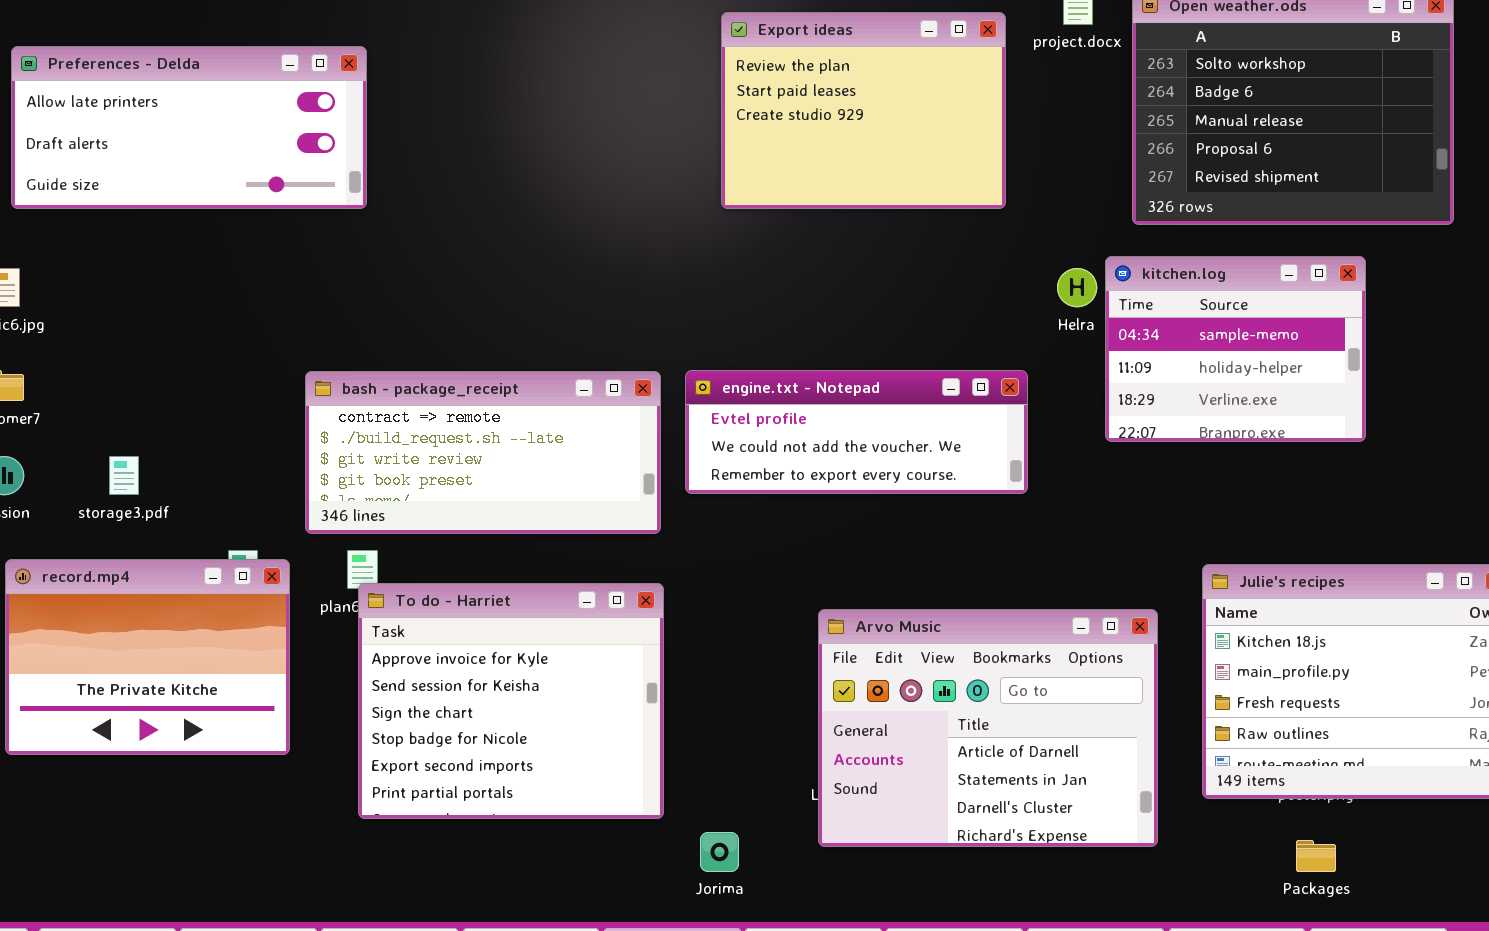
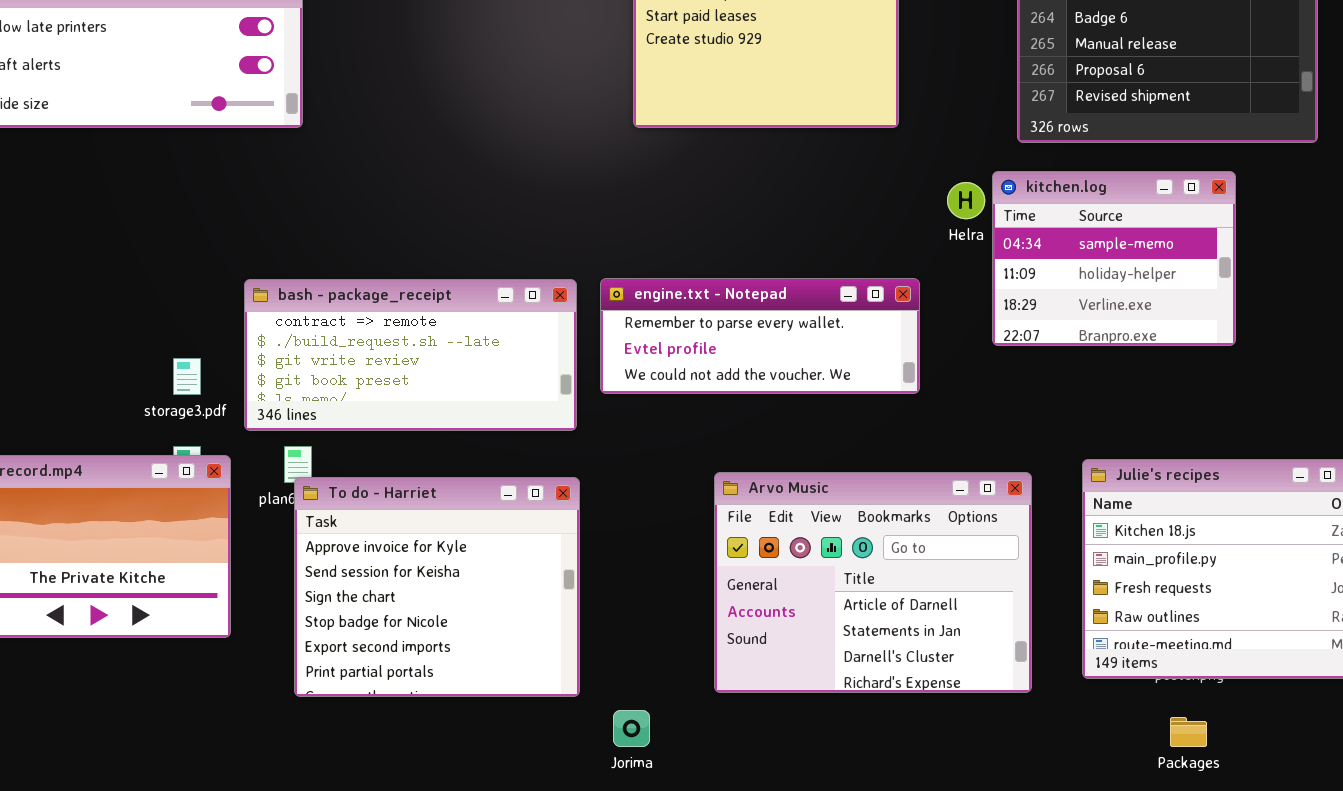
engine.txt - Notepad: [685,370,1028,494] -> [600,278,920,394], scrolled up 1 row
storage3.pdf: [109,456,139,495] -> [173,358,201,395], moved
Arvo Music: [818,609,1158,847] -> [714,472,1032,693], moved

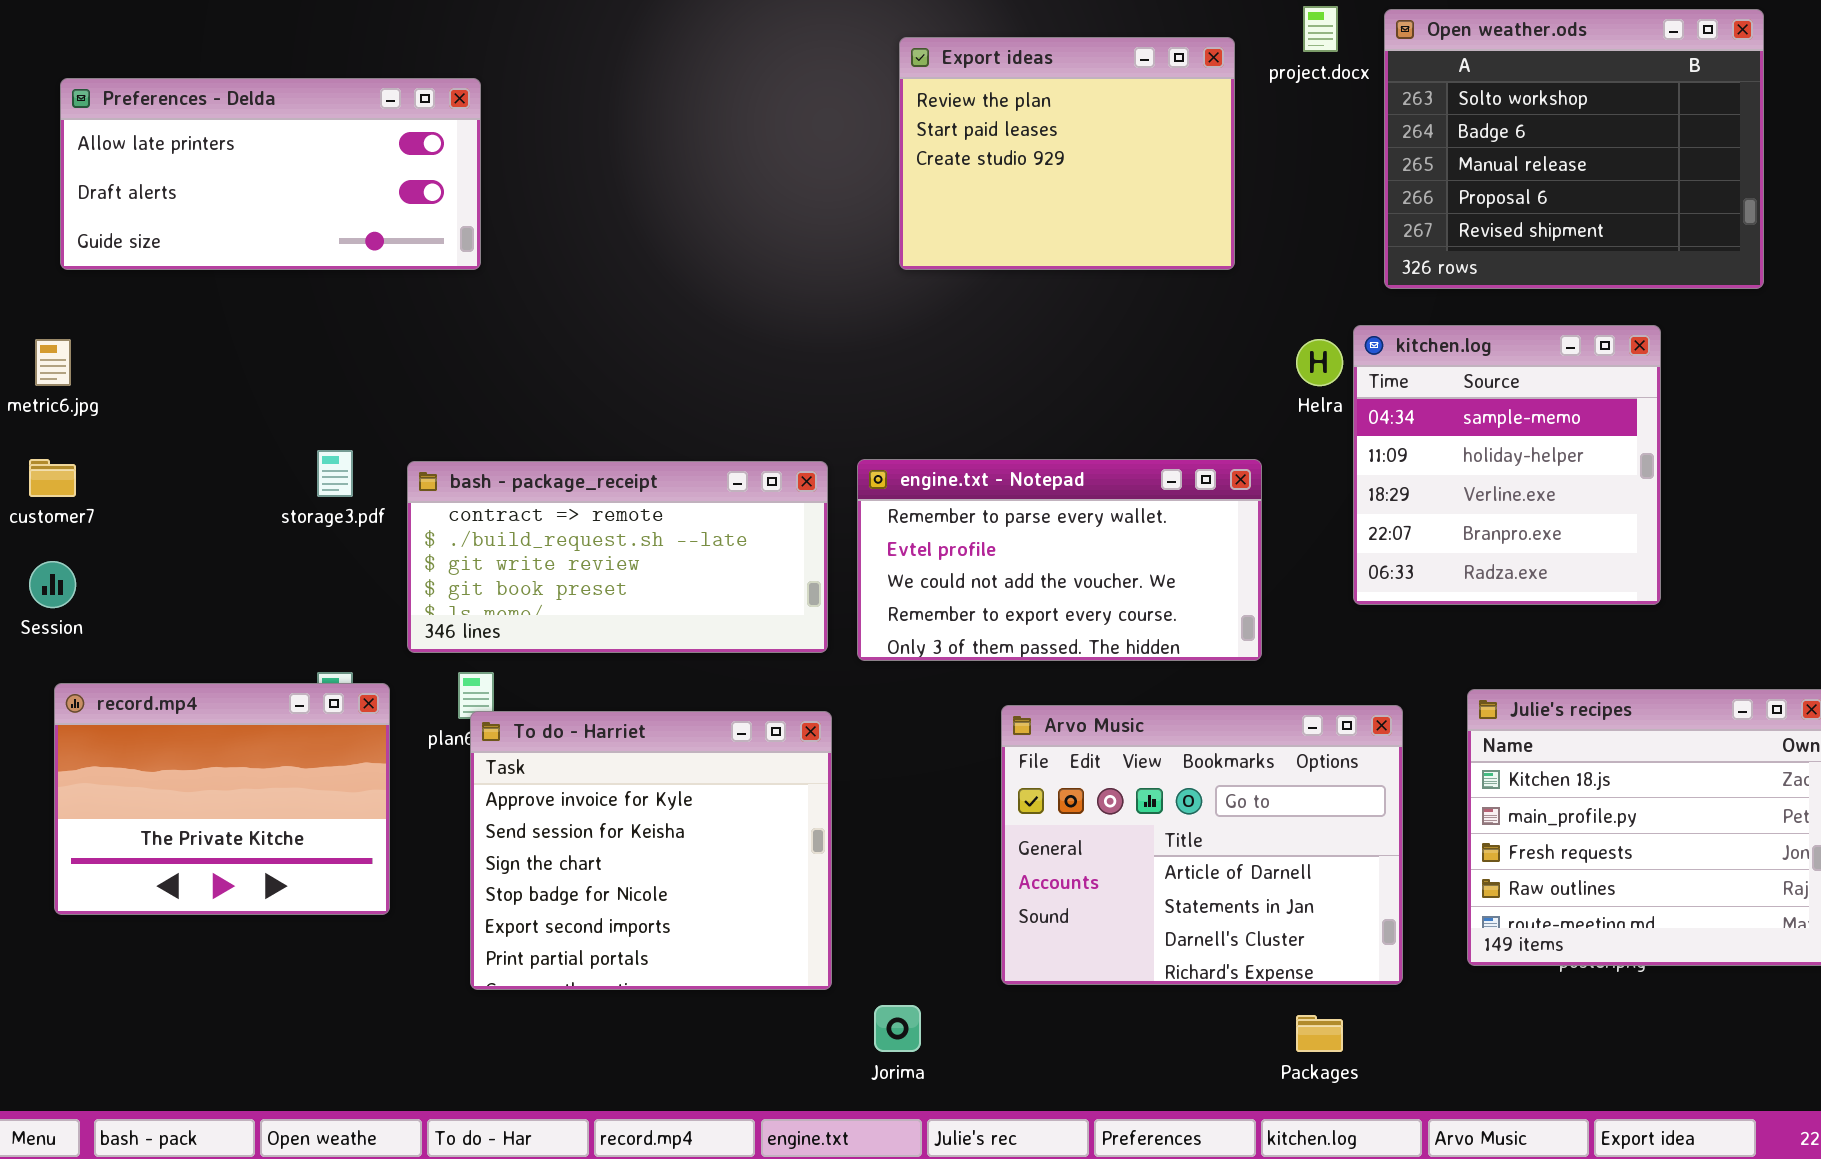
kitchen.log: [992,171,1236,346] -> [1353,325,1661,605], resized
engine.txt - Notepad: [600,278,920,394] -> [857,459,1262,661], resized
storage3.pdf: [173,358,201,395] -> [317,450,353,497], moved
Packages: [1170,717,1207,747] -> [1296,1015,1343,1052], moved

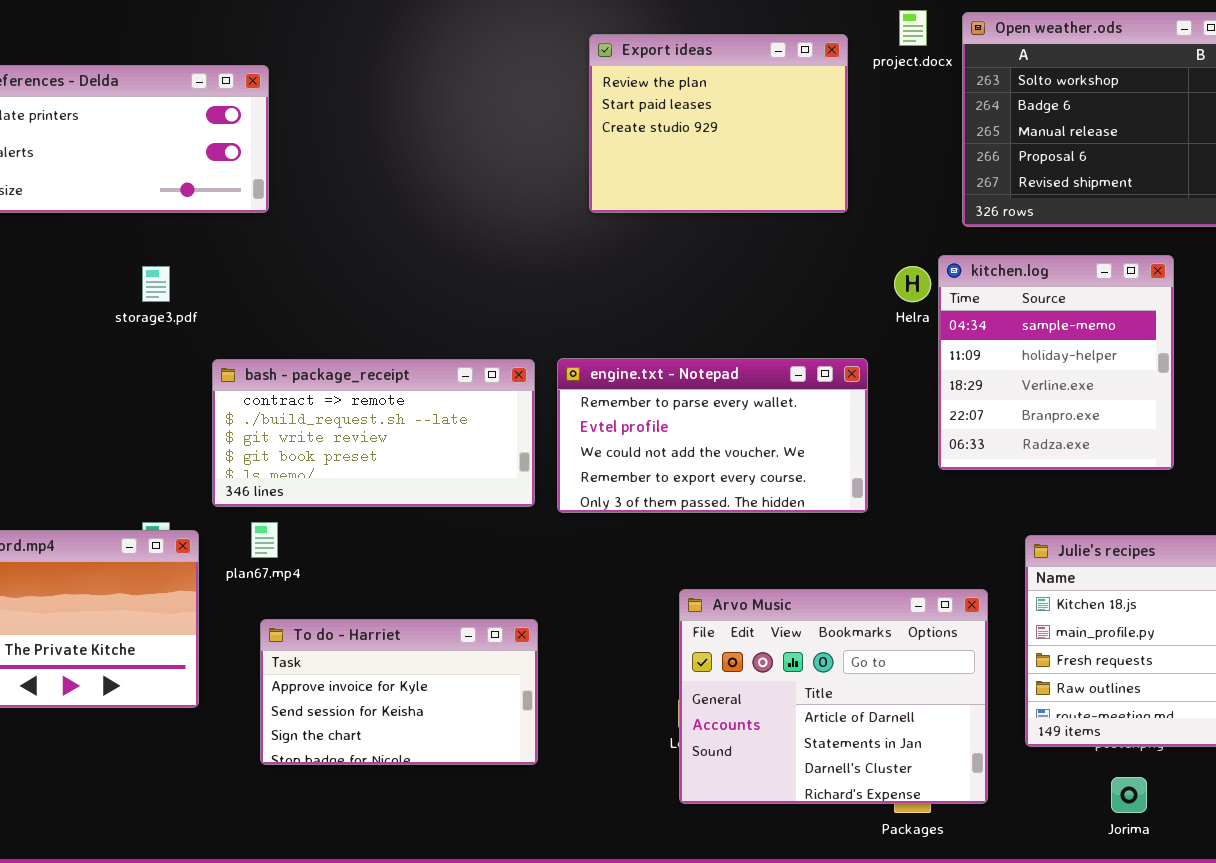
storage3.pdf: [317,450,353,497] -> [142,266,170,302], moved
Arvo Music: [1001,705,1403,985] -> [679,589,988,804], moved
To do - Harriet: [470,711,832,990] -> [260,619,538,765], resized
Jorima: [874,1005,921,1052] -> [1111,777,1147,813], moved

